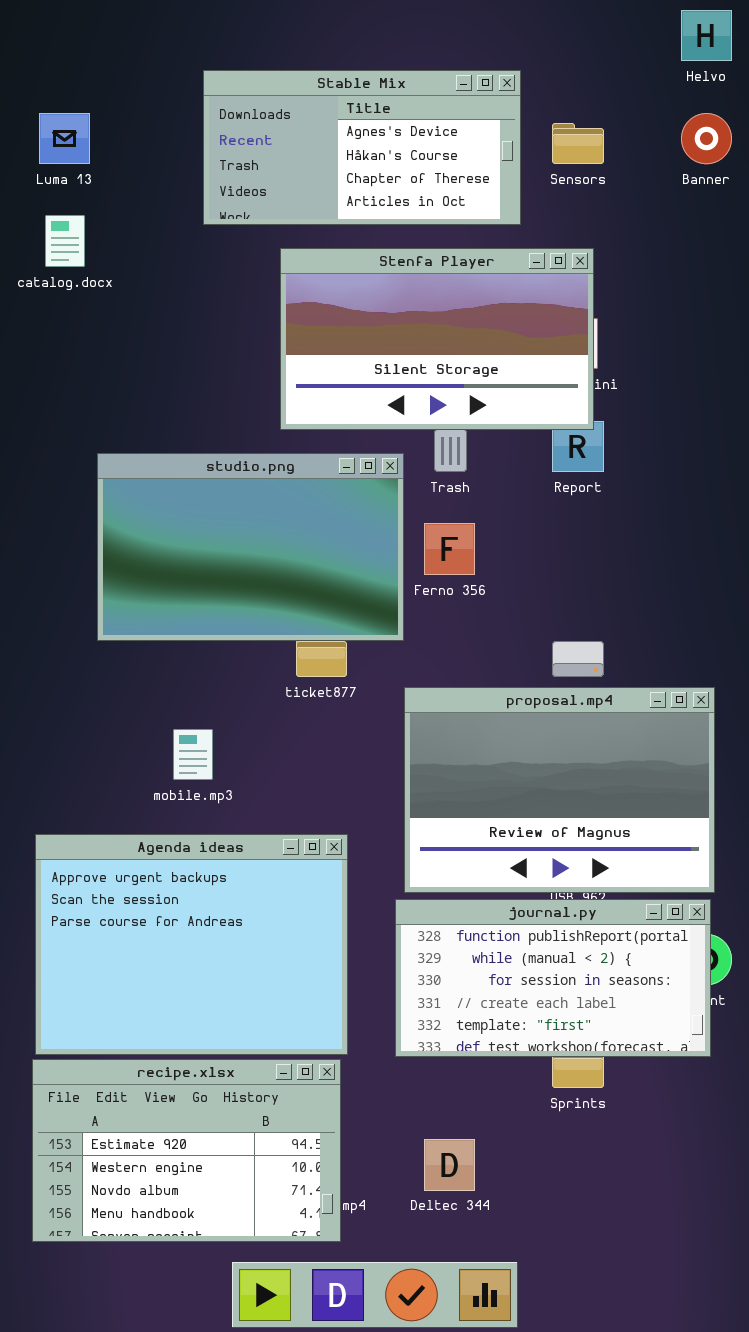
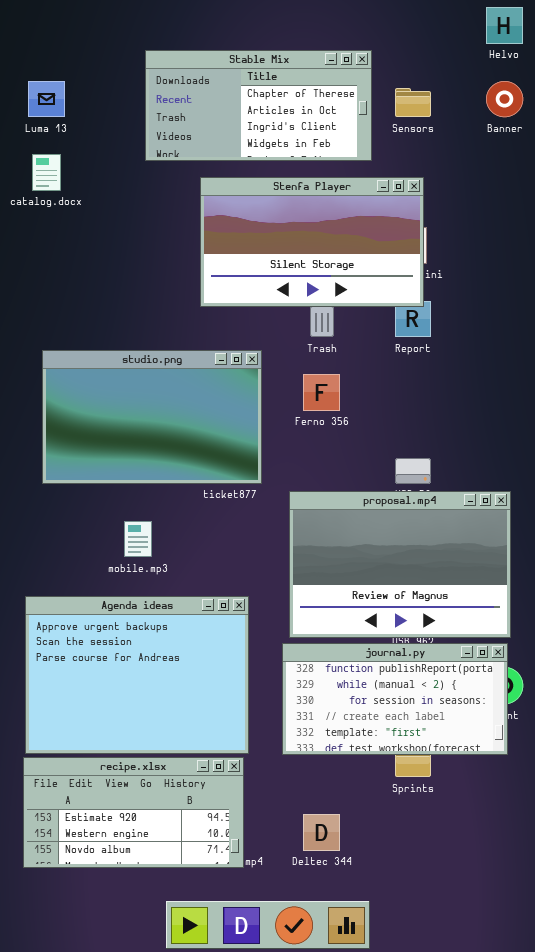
Stable Mix: [203,70,521,225] -> [145,50,372,161], scrolled down 2 rows
studio.png: [97,453,404,641] -> [42,350,262,484], moved
recipe.xlsx: [32,1059,341,1242] -> [23,757,244,868], resized

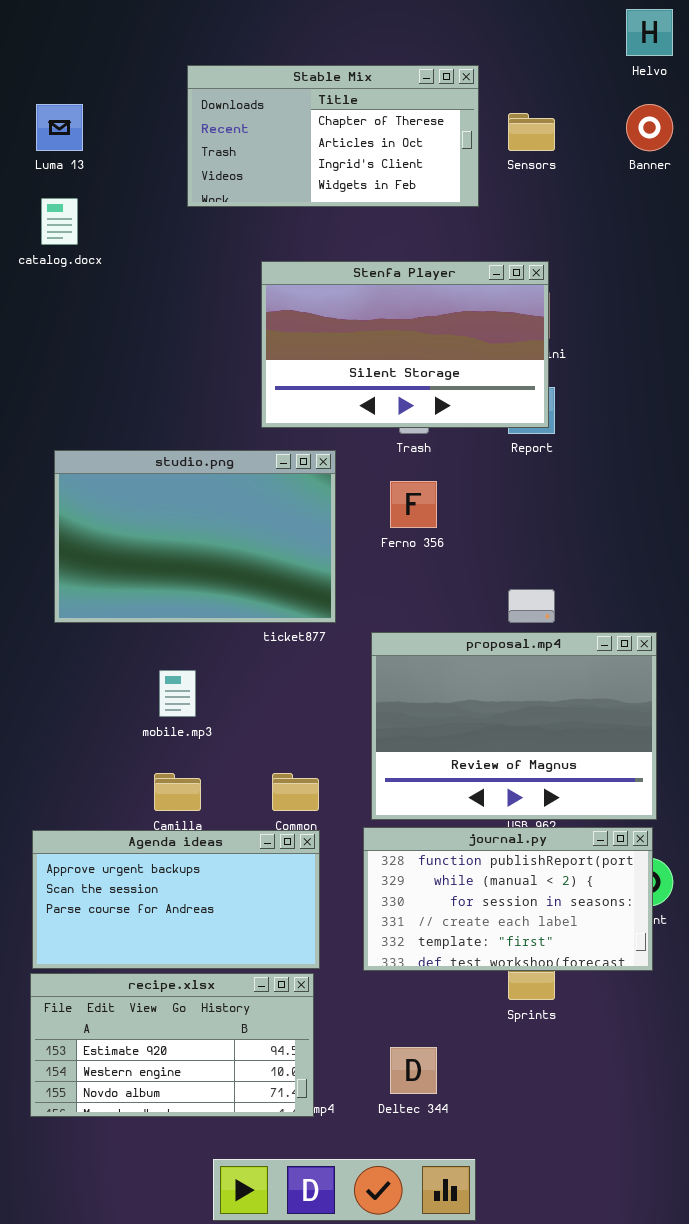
Stenfa Player: [200,177,424,307] -> [261,261,549,428], moved
Agenda ideas: [25,596,249,754] -> [32,830,320,969], resized

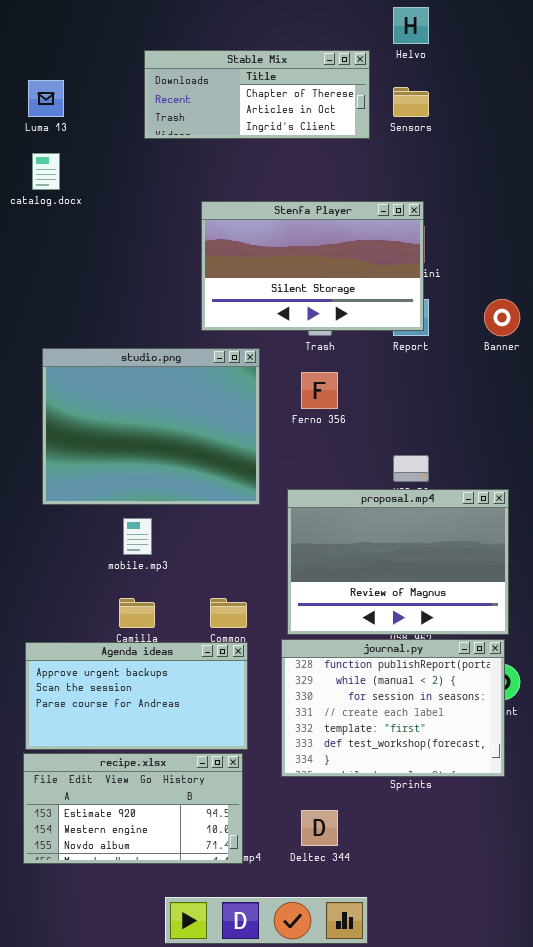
Helvo: [626,9,673,56] -> [393,7,429,44], moved
Stable Mix: [187,65,479,207] -> [144,50,370,139], resized
Banner: [626,104,673,151] -> [484,299,520,336], moved
studio.png: [54,450,336,623] -> [42,348,260,505], resized
journal.py: [363,827,653,971] -> [281,639,505,777], resized

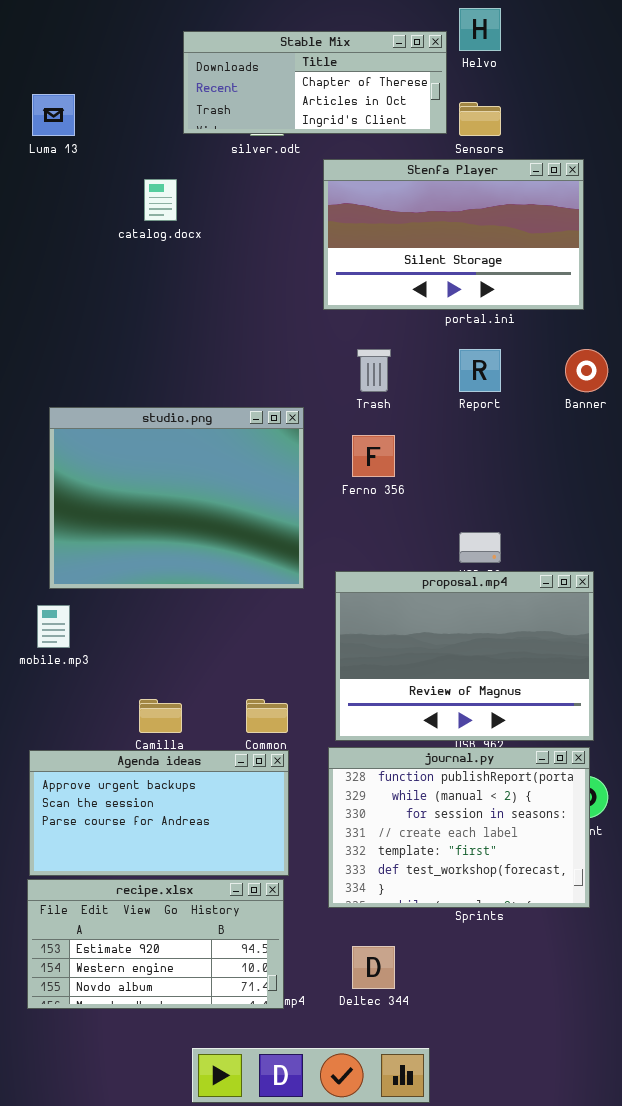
Stable Mix: [144,50,370,139] -> [183,31,447,134], moved
catalog.docx: [32,153,60,190] -> [144,179,177,221], moved
Stenfa Player: [201,201,424,331] -> [323,159,584,310], moved
mobile.mp3: [123,518,152,555] -> [37,605,70,648], moved

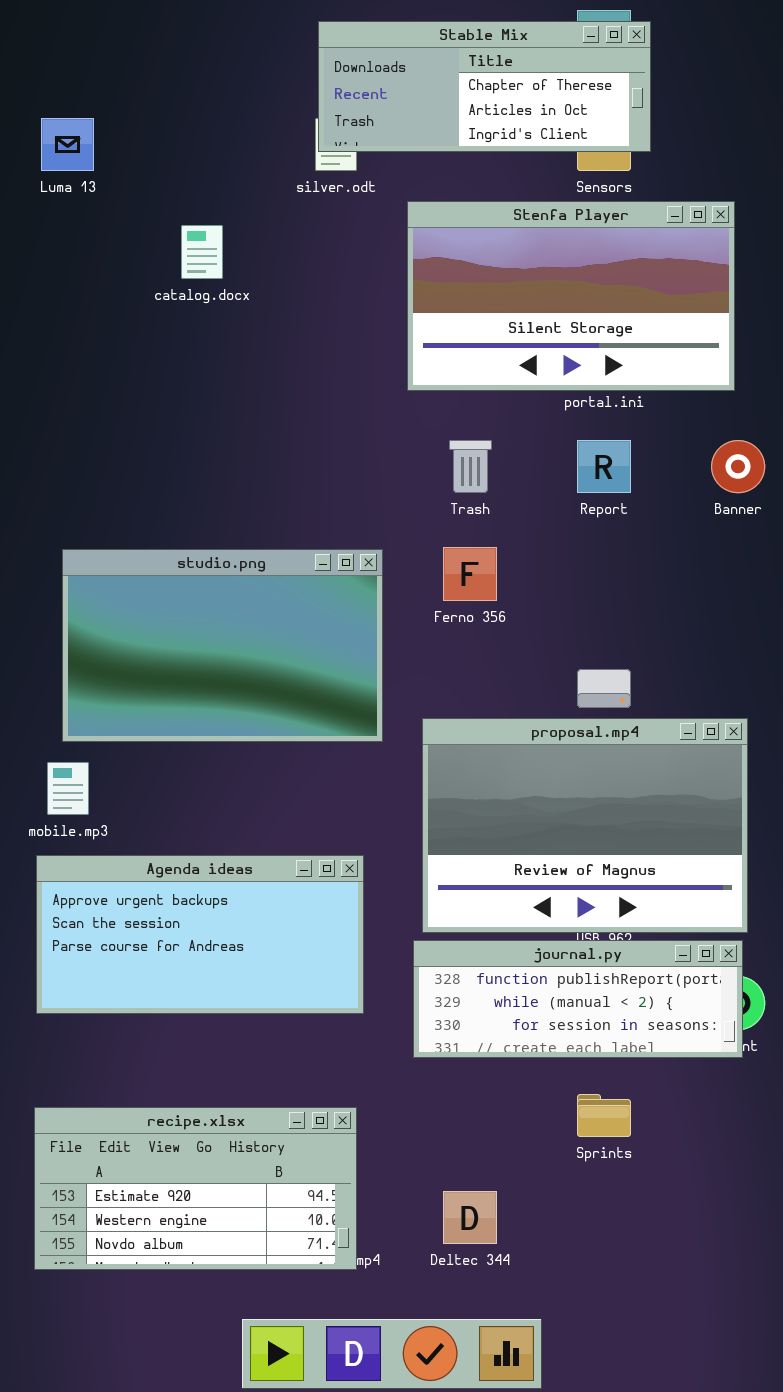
Stable Mix: [183,31,447,134] -> [318,21,651,152], moved
studio.png: [49,407,304,589] -> [62,549,383,742], resized
journal.py: [328,747,590,908] -> [413,940,743,1058], resized
Agenda ideas: [29,750,289,876] -> [36,855,364,1014], moved

